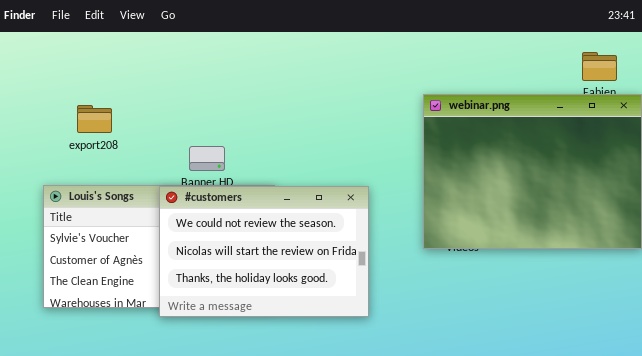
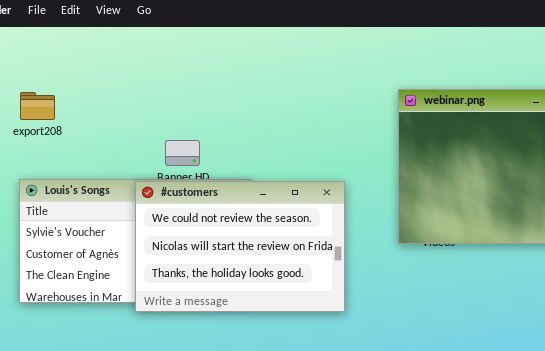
export208: [77,105,112,133] -> [20,92,55,120], moved

